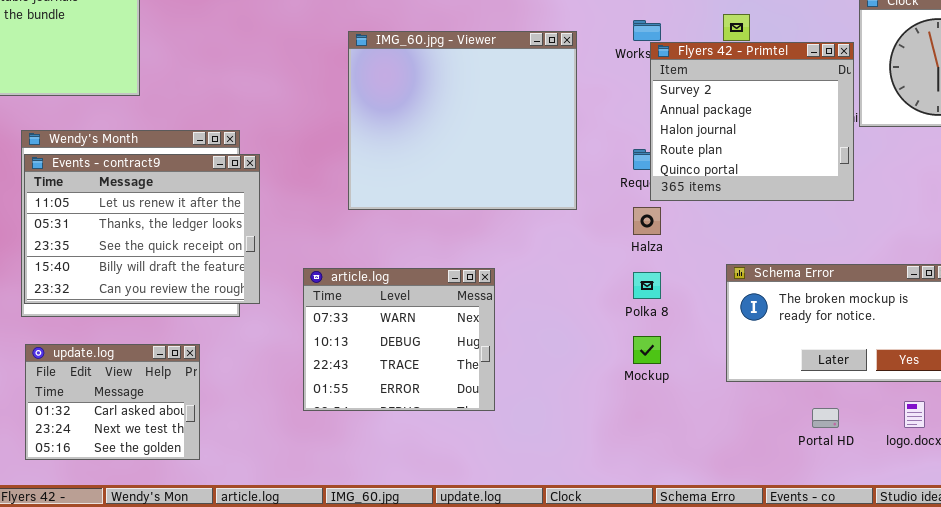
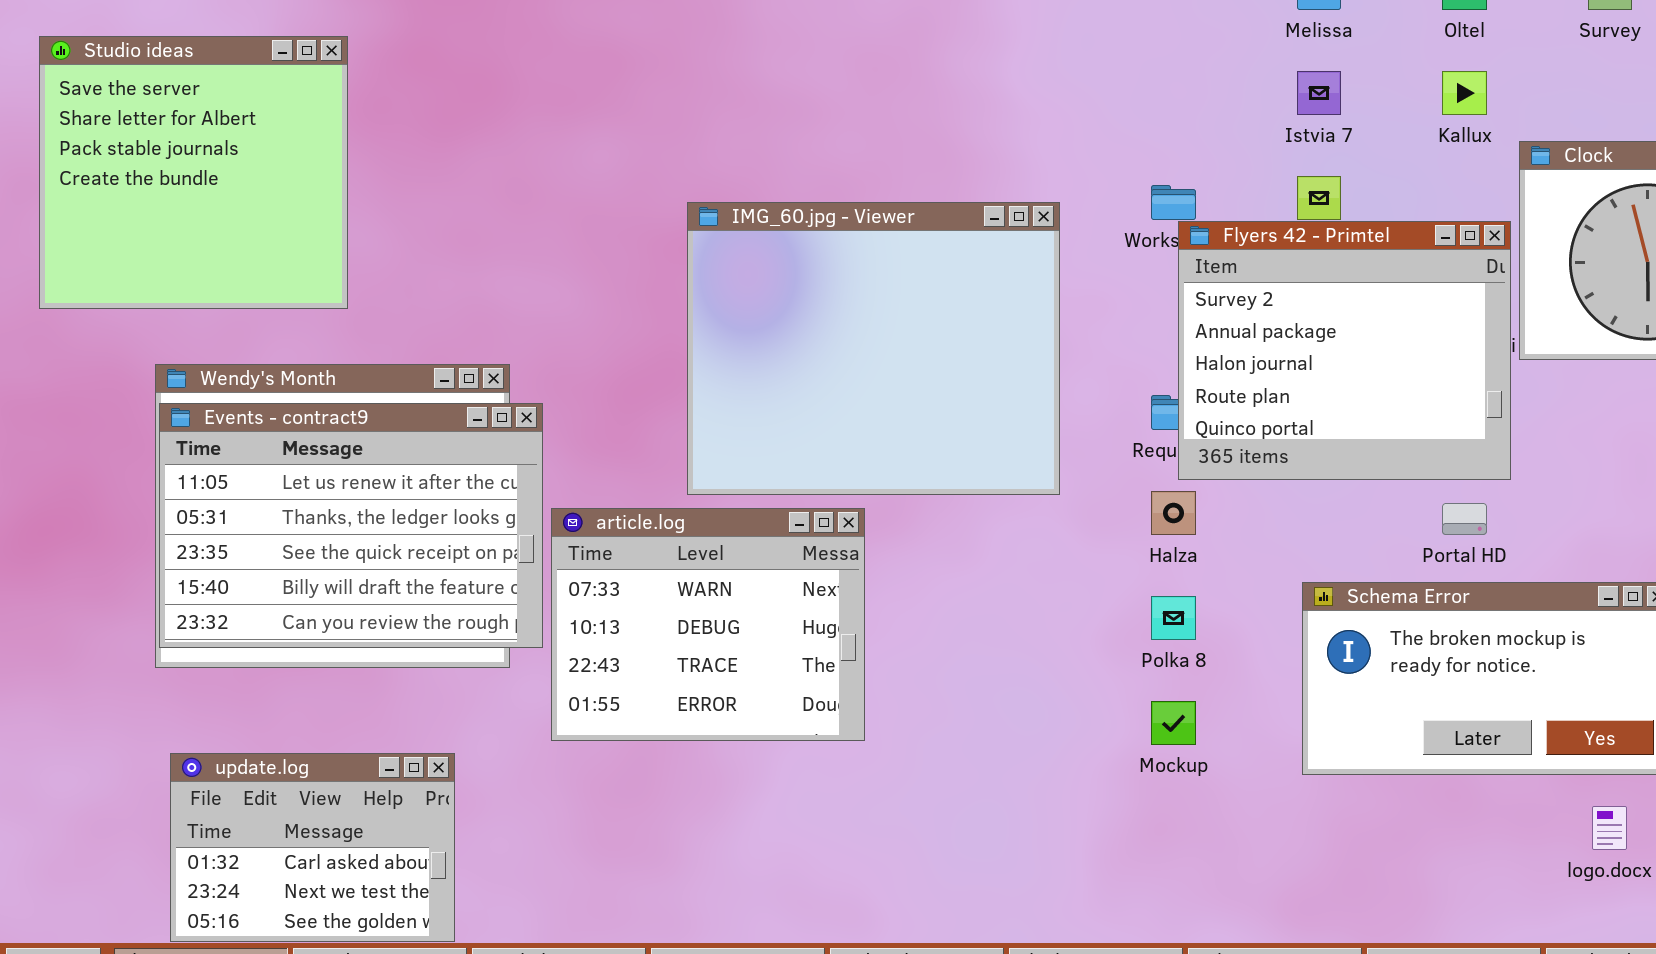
article.log: [303,268,495,411] -> [551,508,865,741], moved
update.log: [25,344,200,460] -> [170,753,455,942], moved
Portal HD: [812,408,839,428] -> [1442,503,1487,535], moved

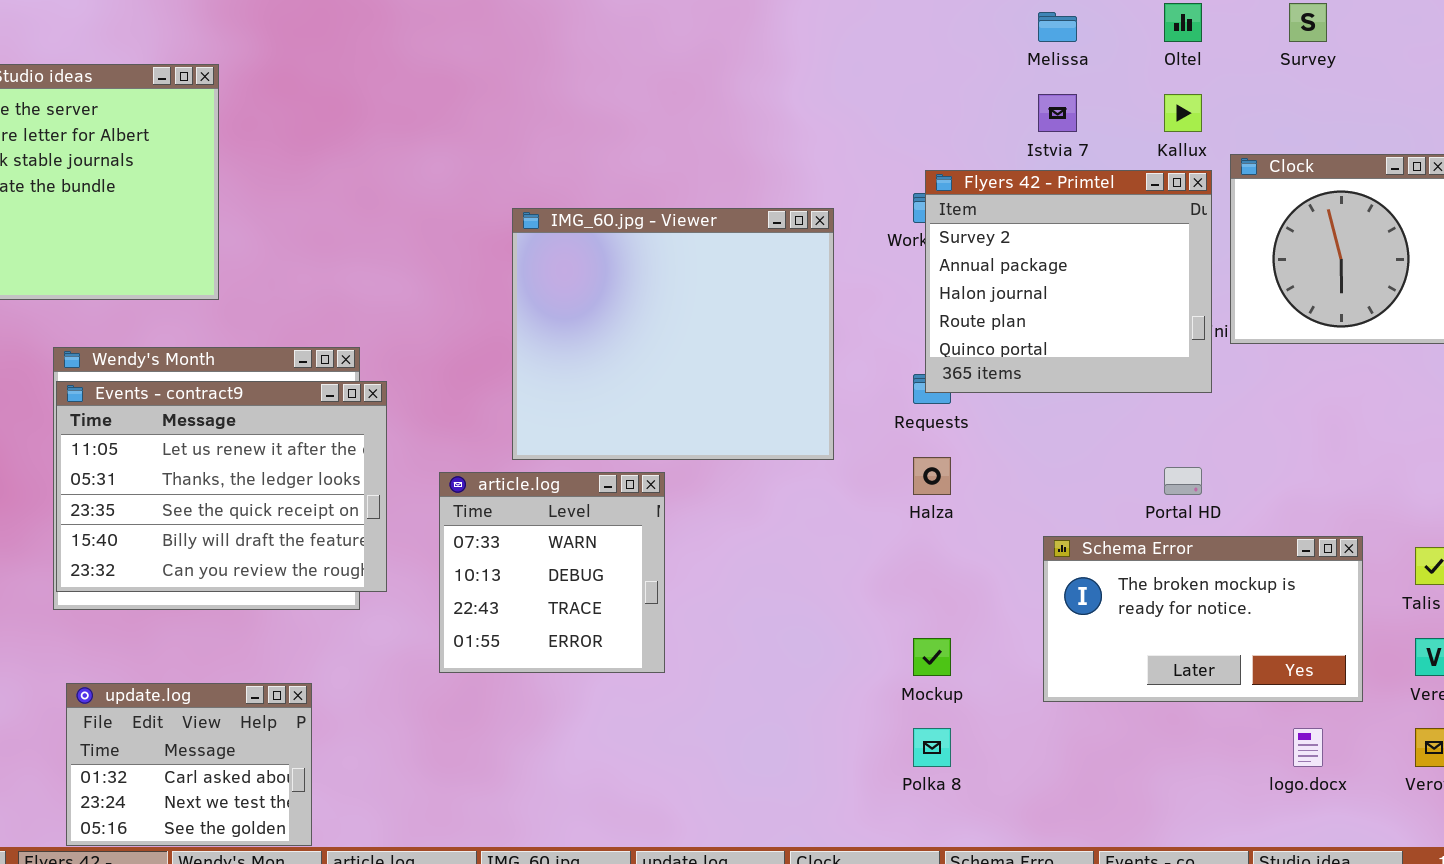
Flyers 42 - Primtel: [1178,221,1511,480] -> [925,170,1212,393], moved
article.log: [551,508,865,741] -> [439,472,665,673], resized
Polka 8: [1151,596,1196,640] -> [913,728,951,767], moved

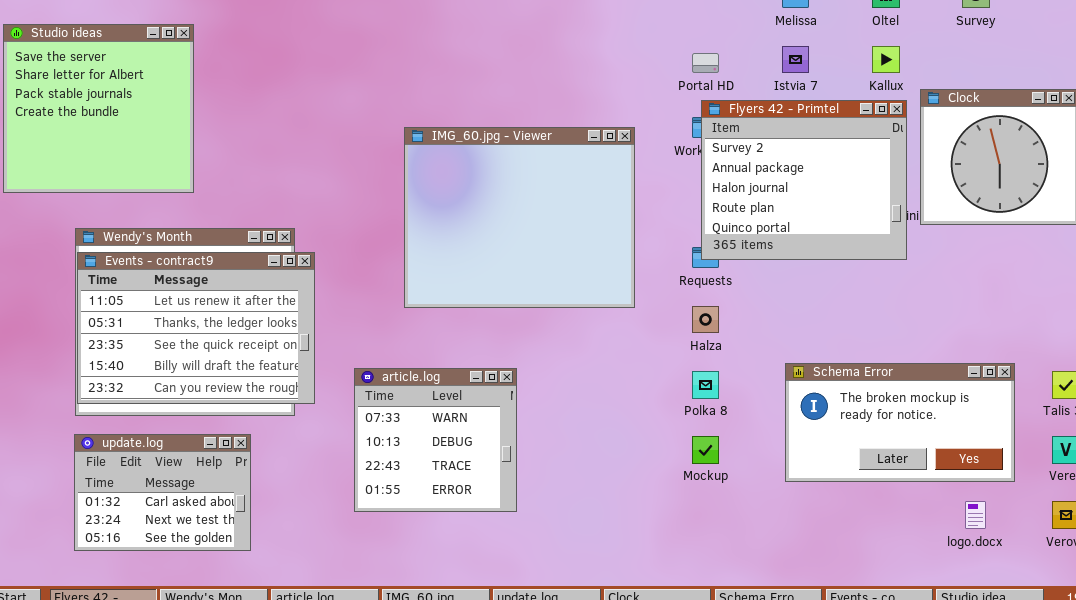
Portal HD: [1164,467,1202,495] -> [692,53,719,73], moved
article.log: [439,472,665,673] -> [354,368,517,512], moved
update.log: [66,683,312,846] -> [74,434,251,551], moved
Polka 8: [913,728,951,767] -> [692,371,719,399], moved

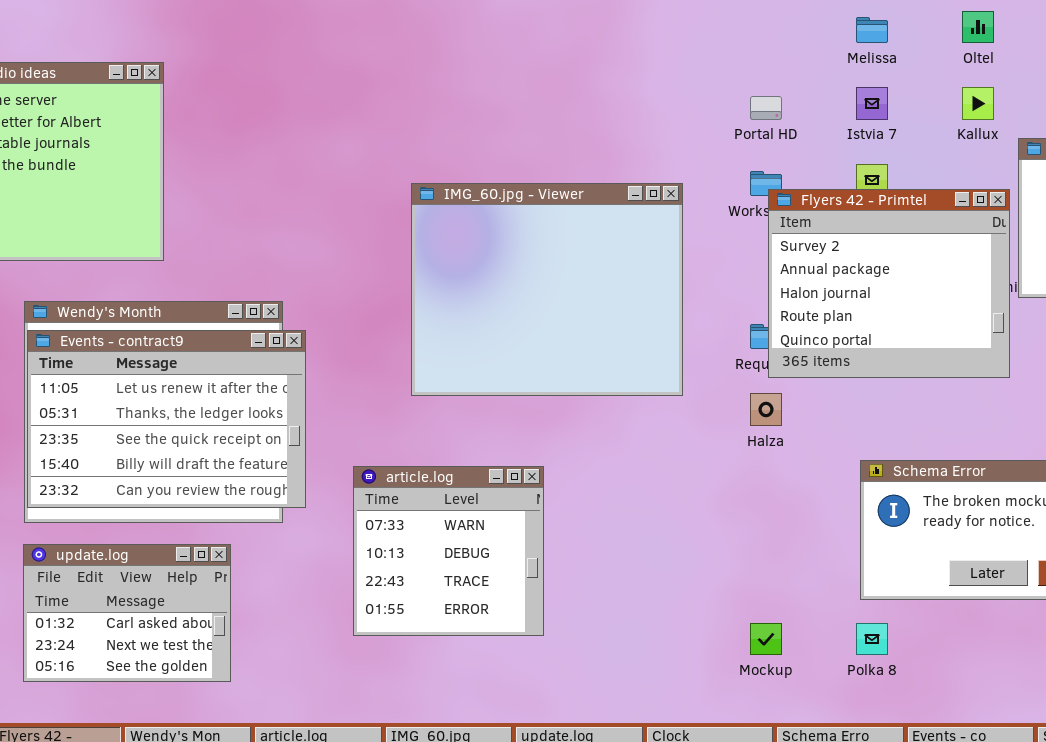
Flyers 42 - Primtel: [701,100,907,260] -> [768,189,1010,378], moved
Polka 8: [692,371,719,399] -> [856,623,888,655], moved
Mockup: [692,436,719,464] -> [750,623,782,655], moved

